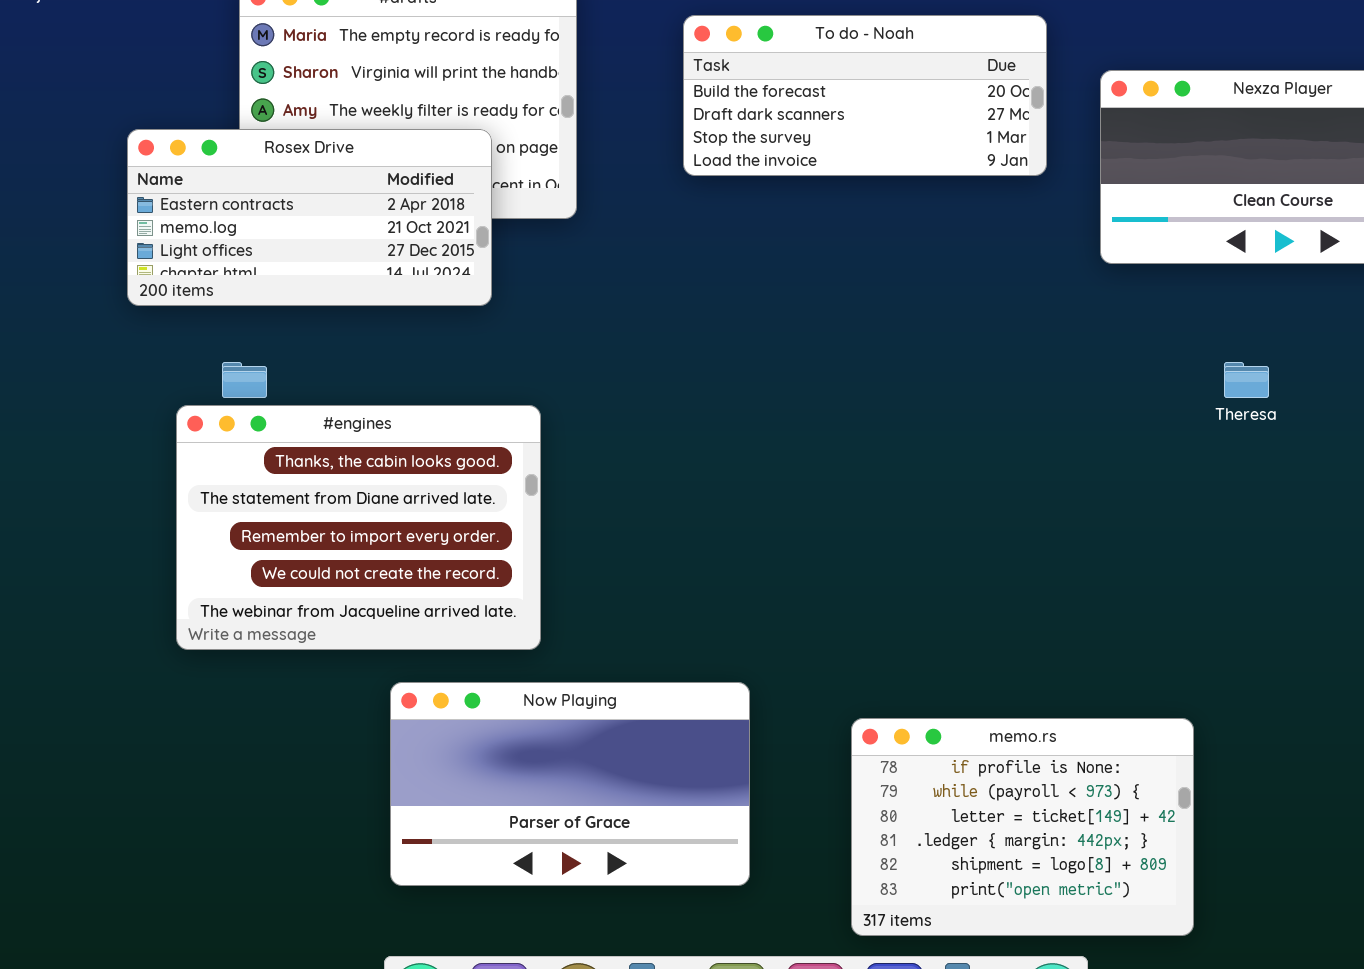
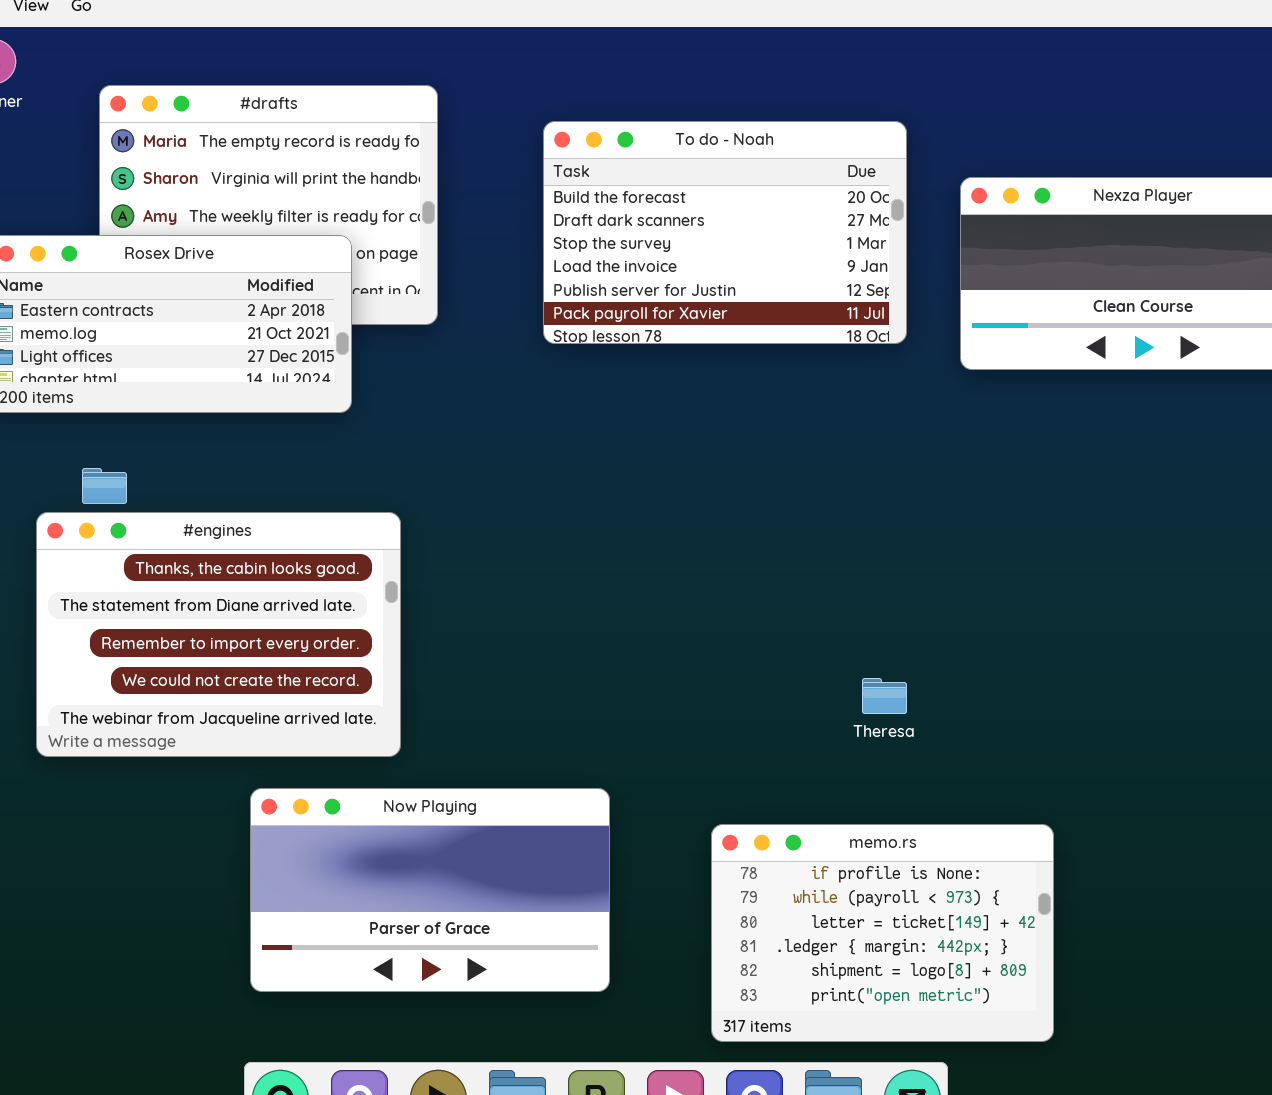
To do - Noah: [683,15,1047,176] -> [543,121,907,344], resized
Theresa: [1224,362,1269,398] -> [862,678,907,714], moved

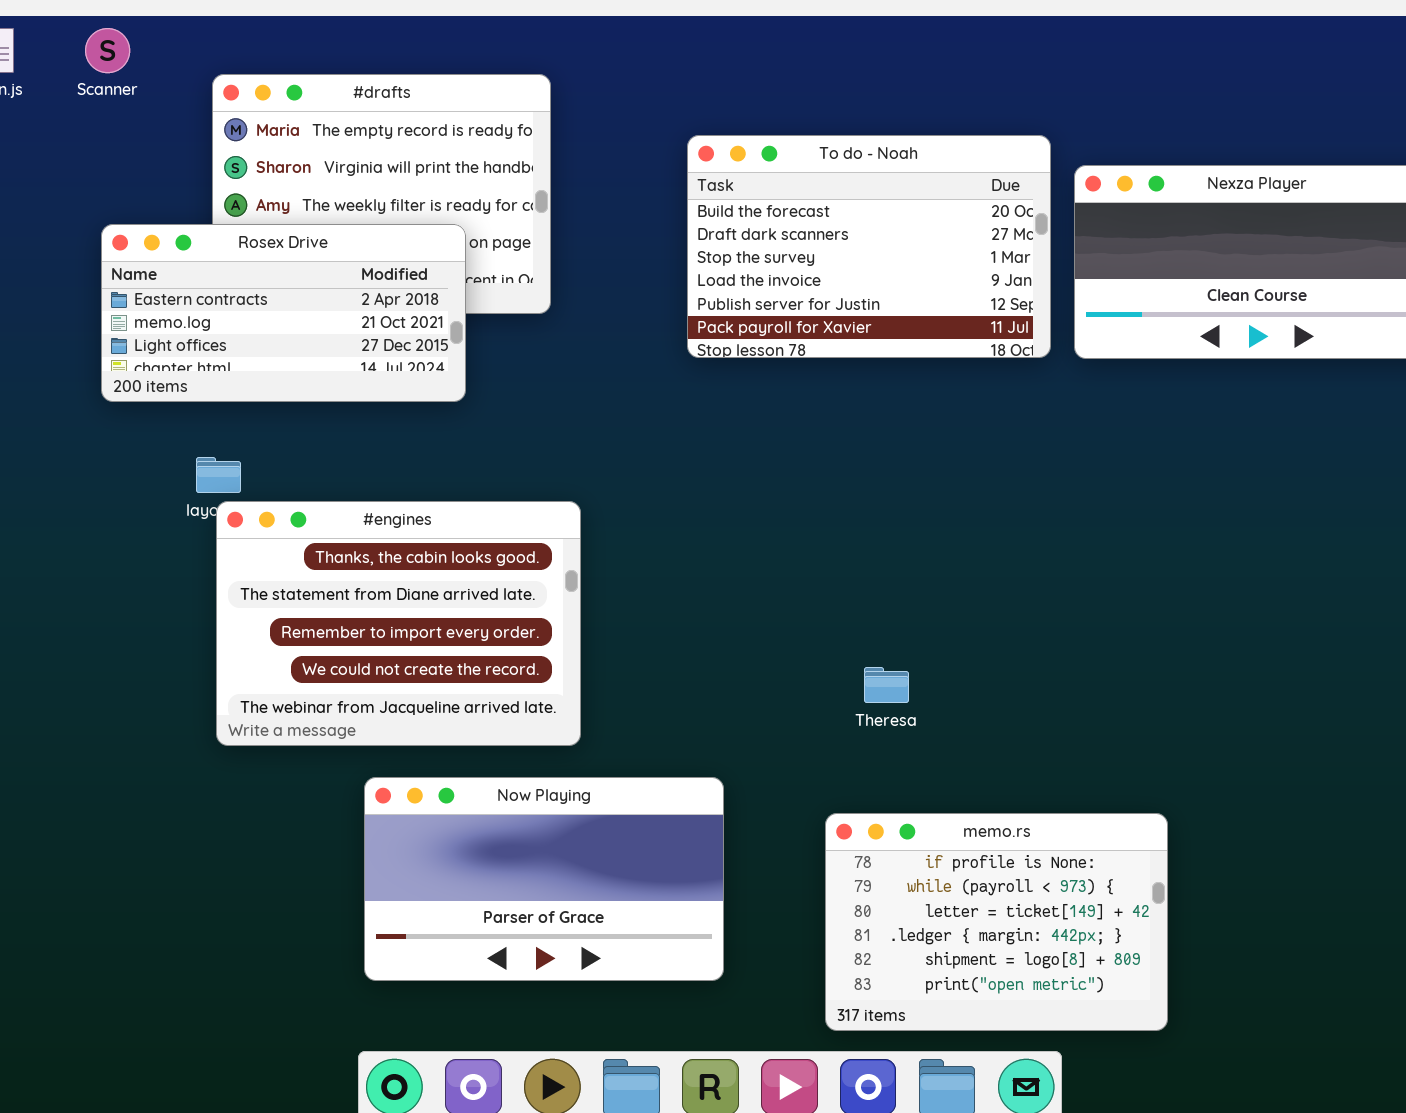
To do - Noah: [543,121,907,344] -> [687,135,1051,358], moved
#engines: [36,512,401,757] -> [216,501,581,746], moved
Theresa: [862,678,907,714] -> [864,667,909,703], moved

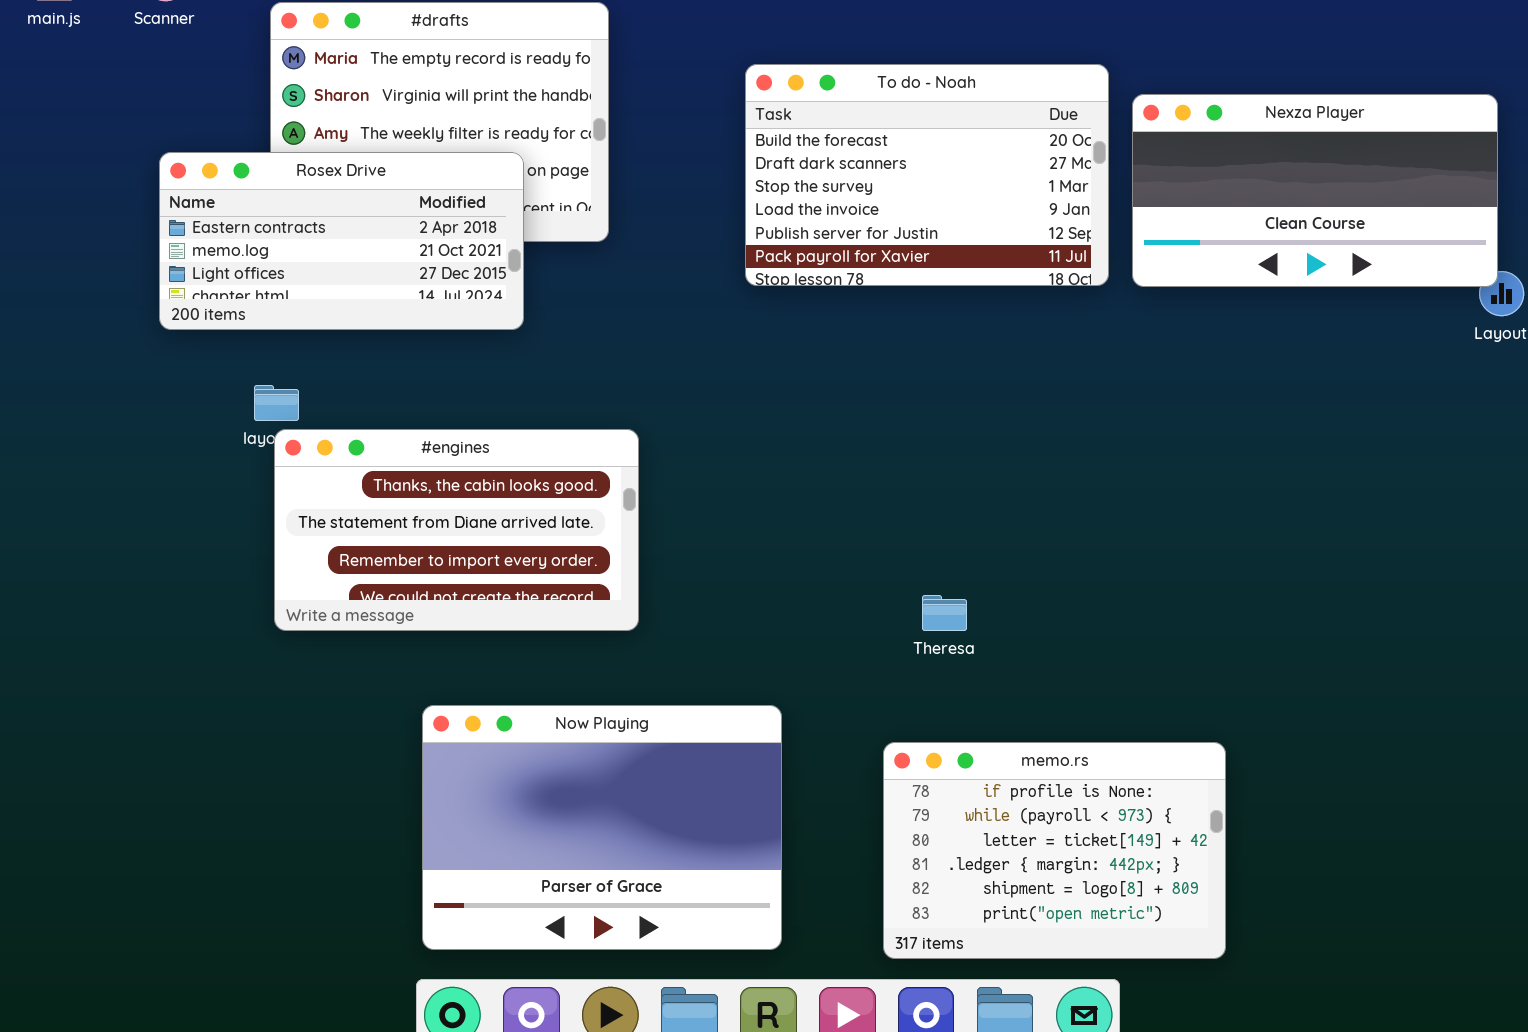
#engines: [216,501,581,746] -> [274,429,639,631], resized
Now Playing: [364,777,724,981] -> [422,705,782,950], resized

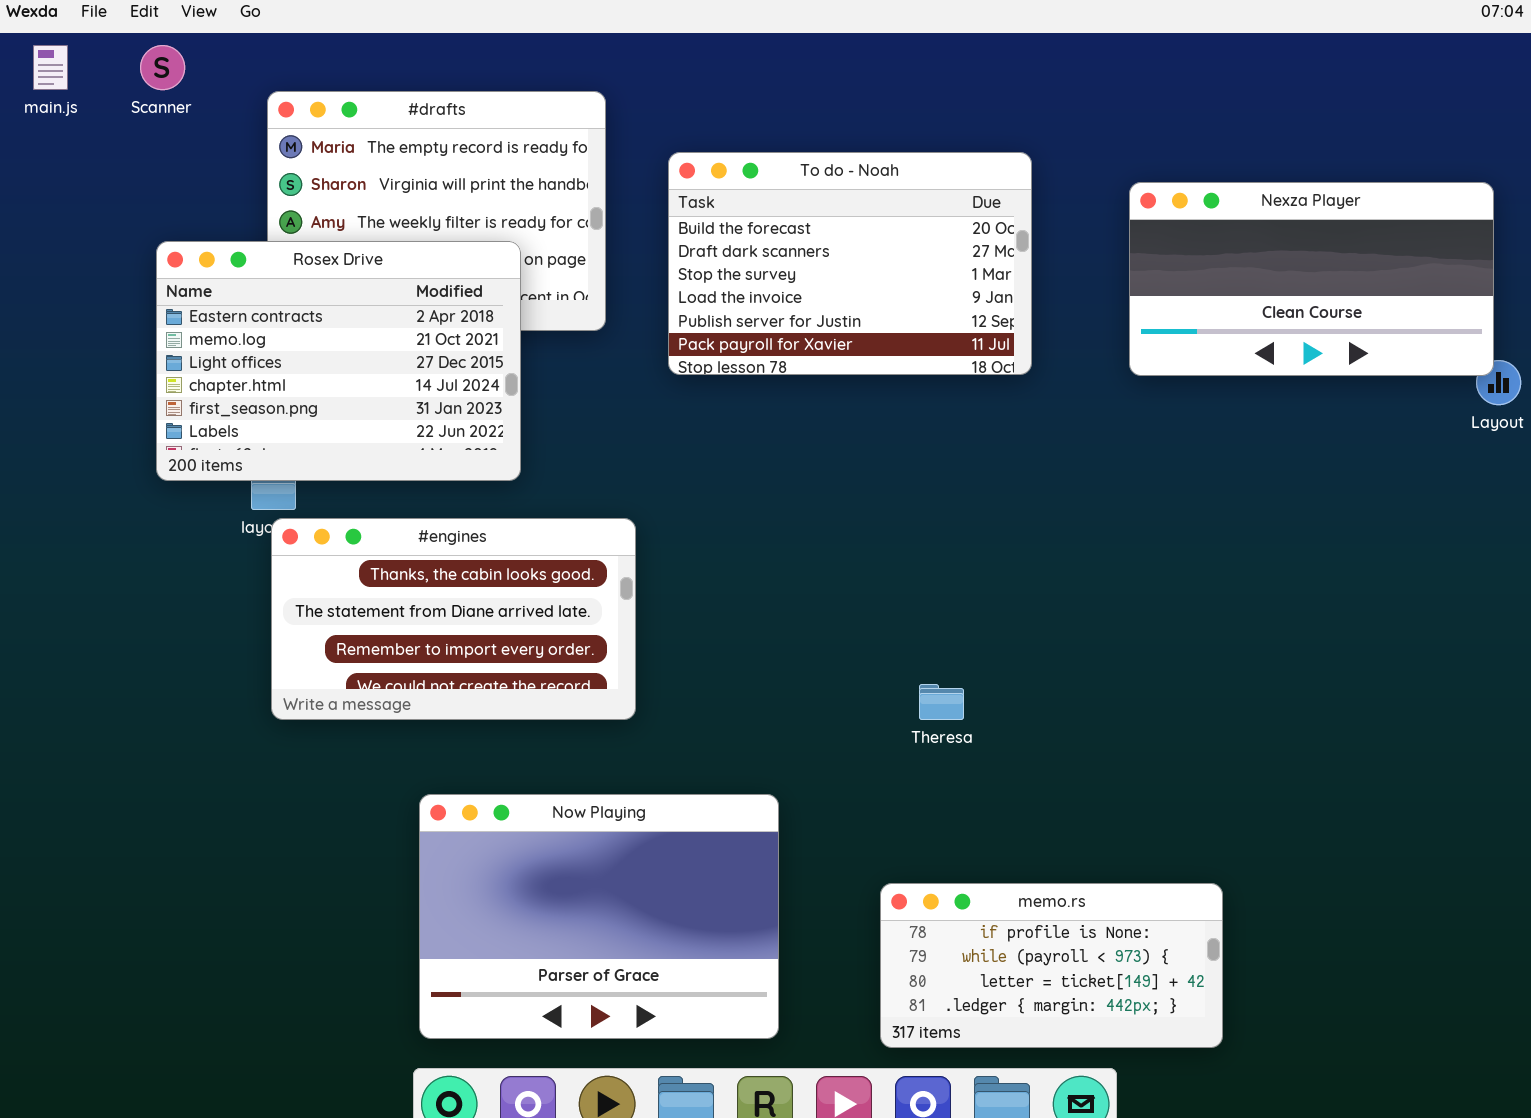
To do - Noah: [745,64,1109,286] -> [668,152,1032,375], moved
Rosex Drive: [159,152,524,330] -> [156,241,521,481], resized
memo.rs: [883,742,1226,959] -> [880,883,1223,1048], resized

